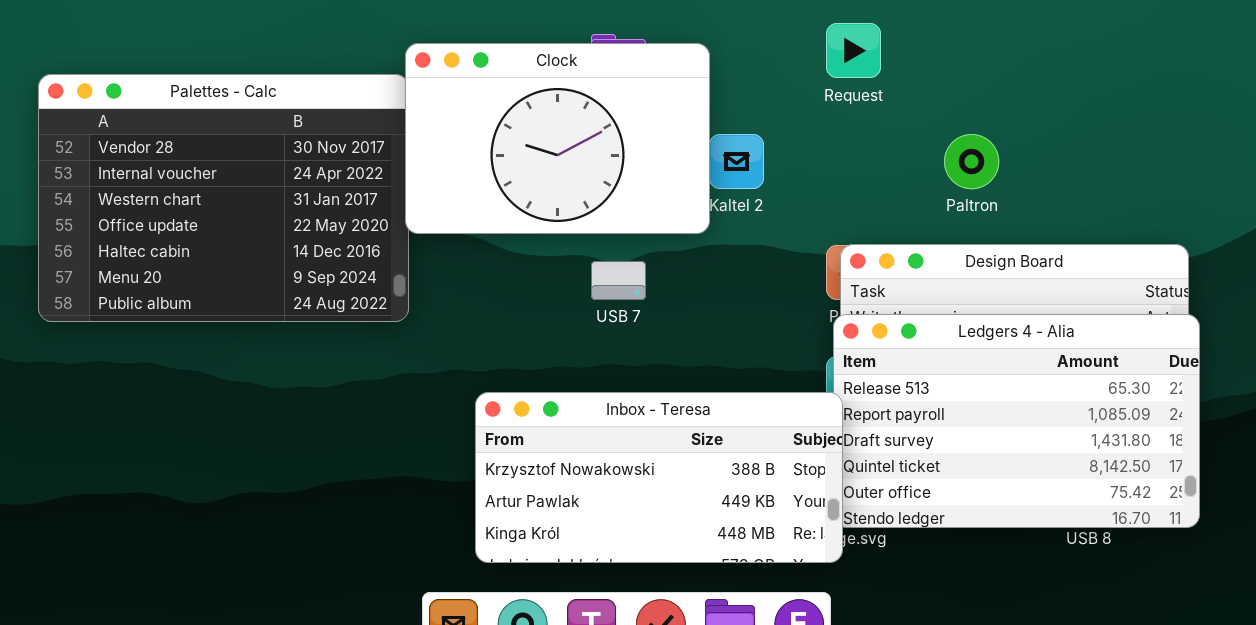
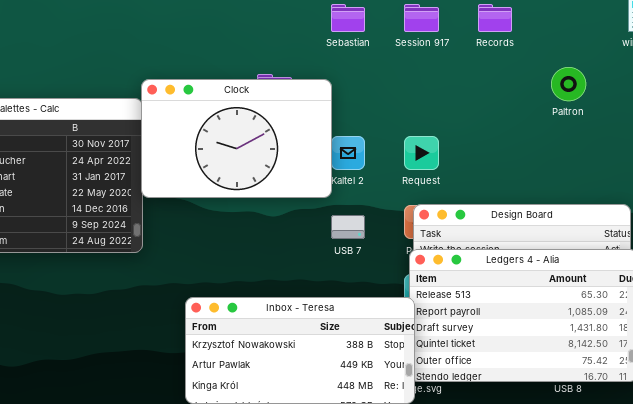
Request: [826,23,881,78] -> [404,136,439,170], moved
Paltron: [944,134,999,189] -> [551,67,586,101], moved
USB 7: [591,261,646,300] -> [331,215,365,239], moved

